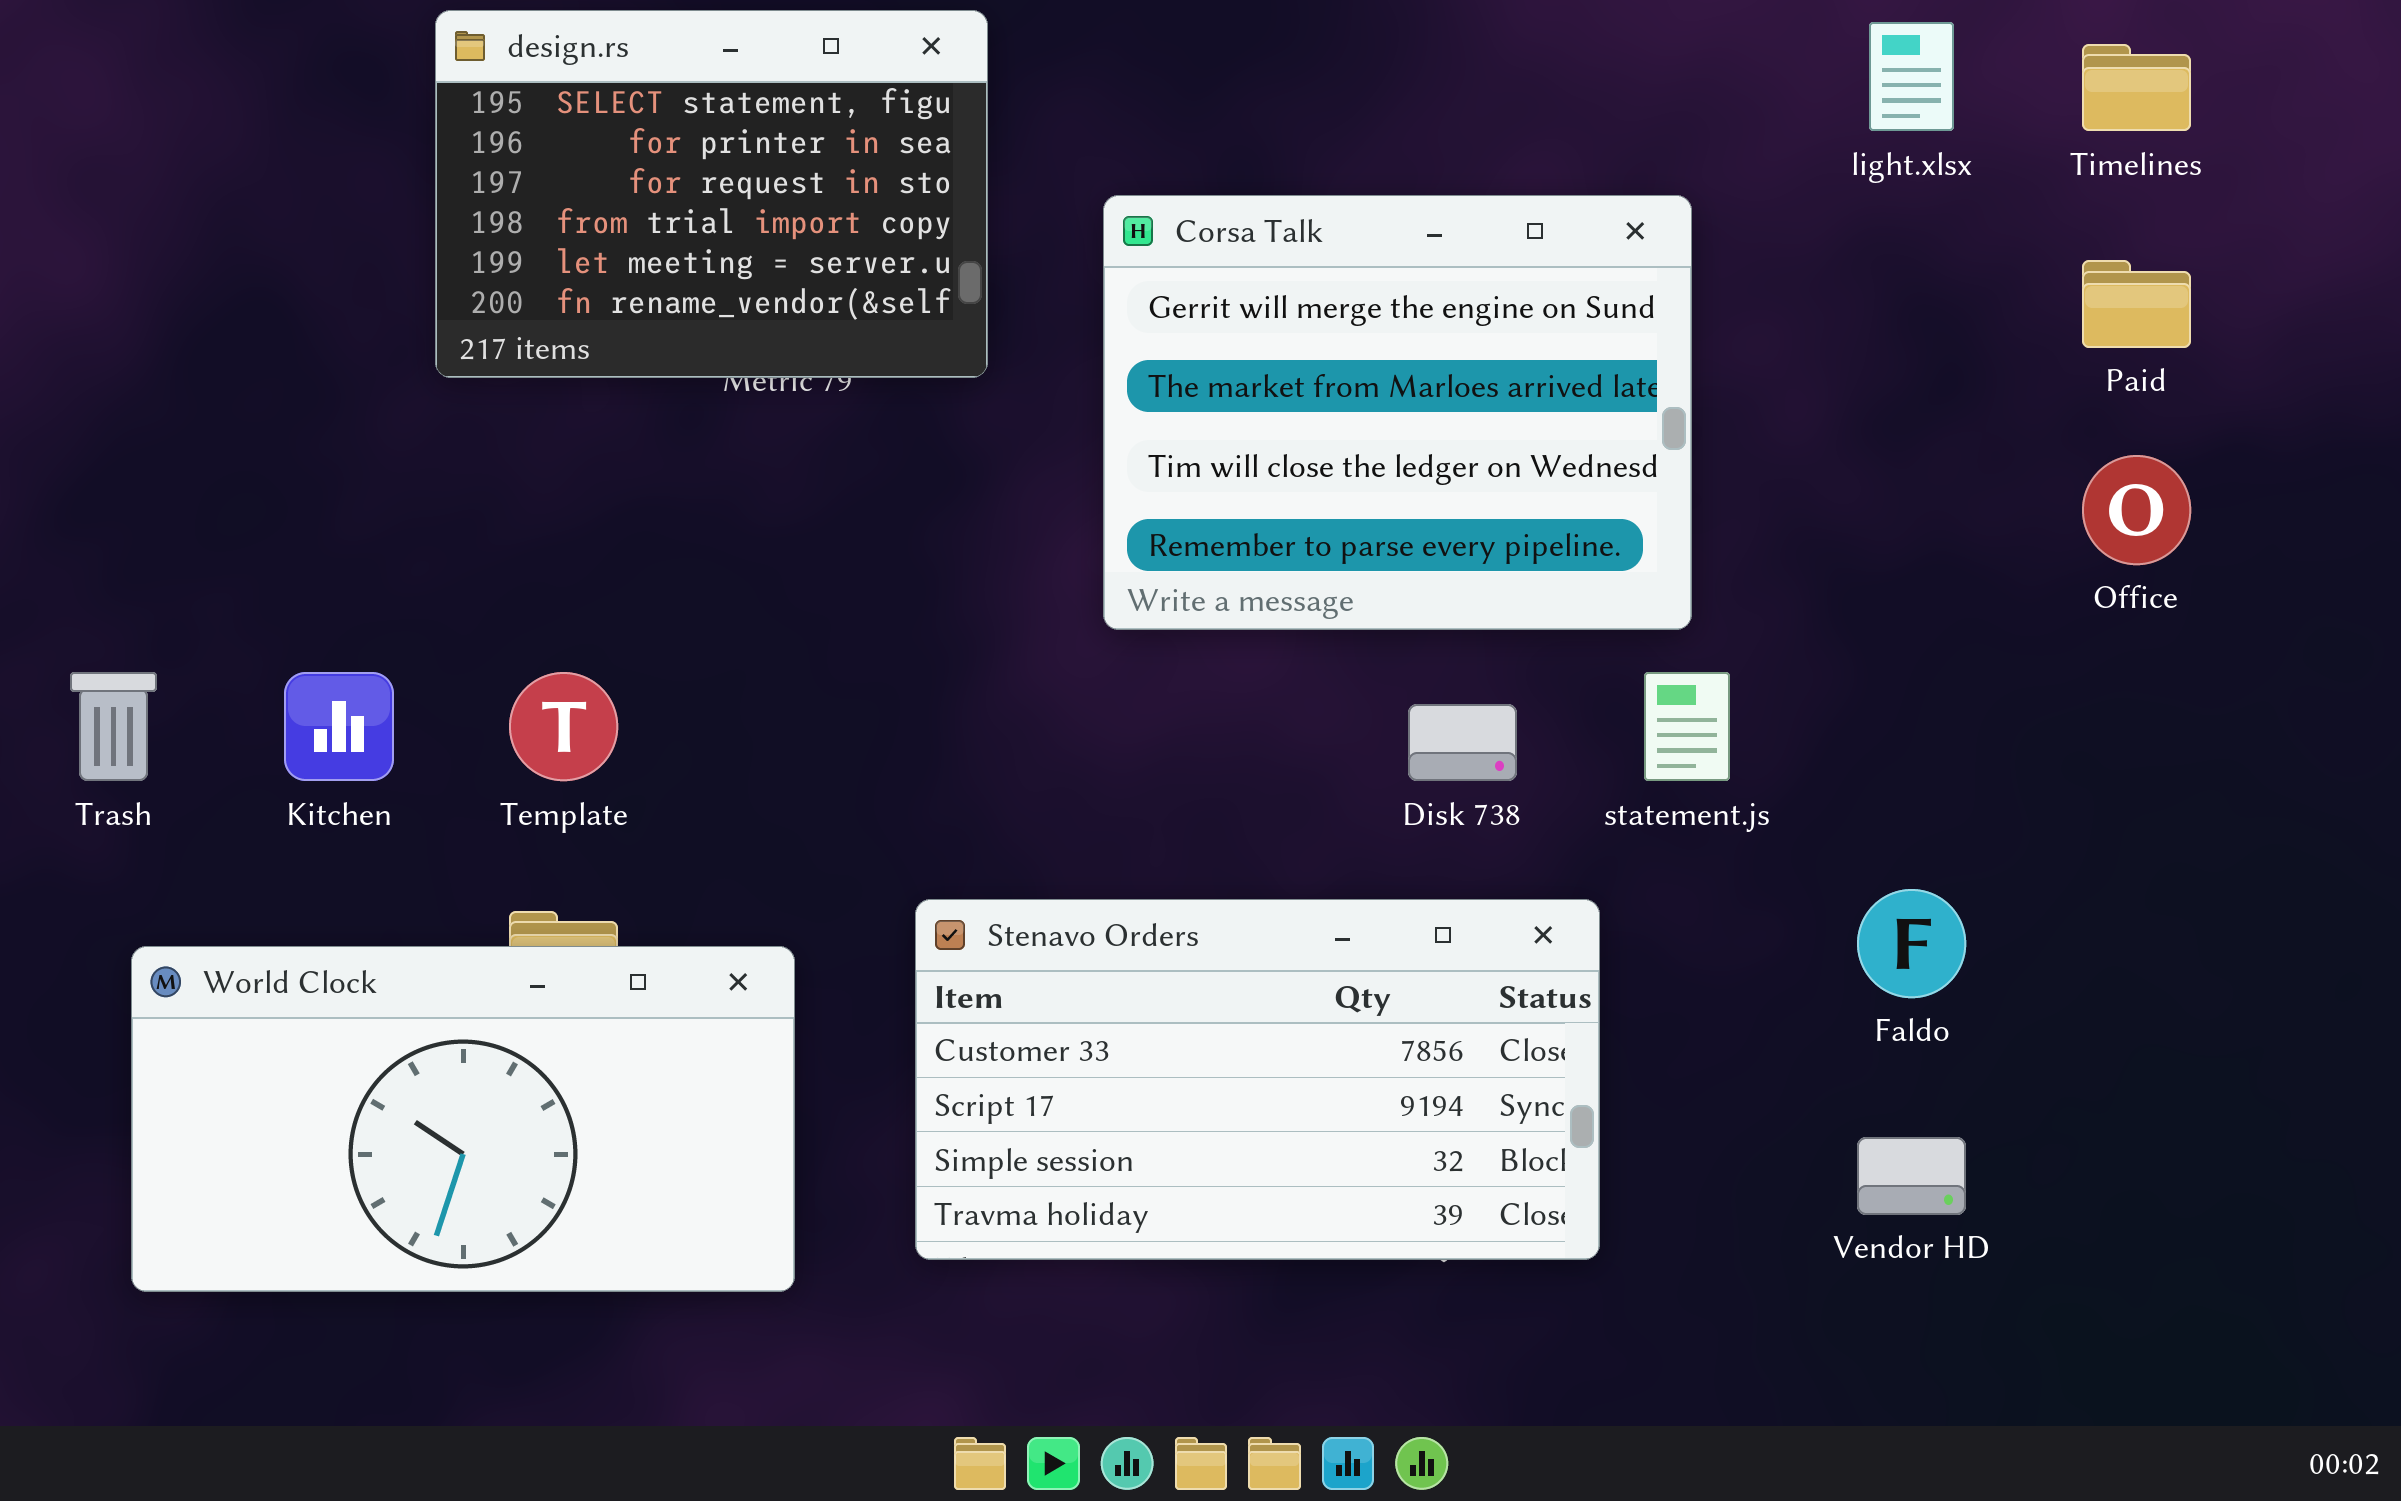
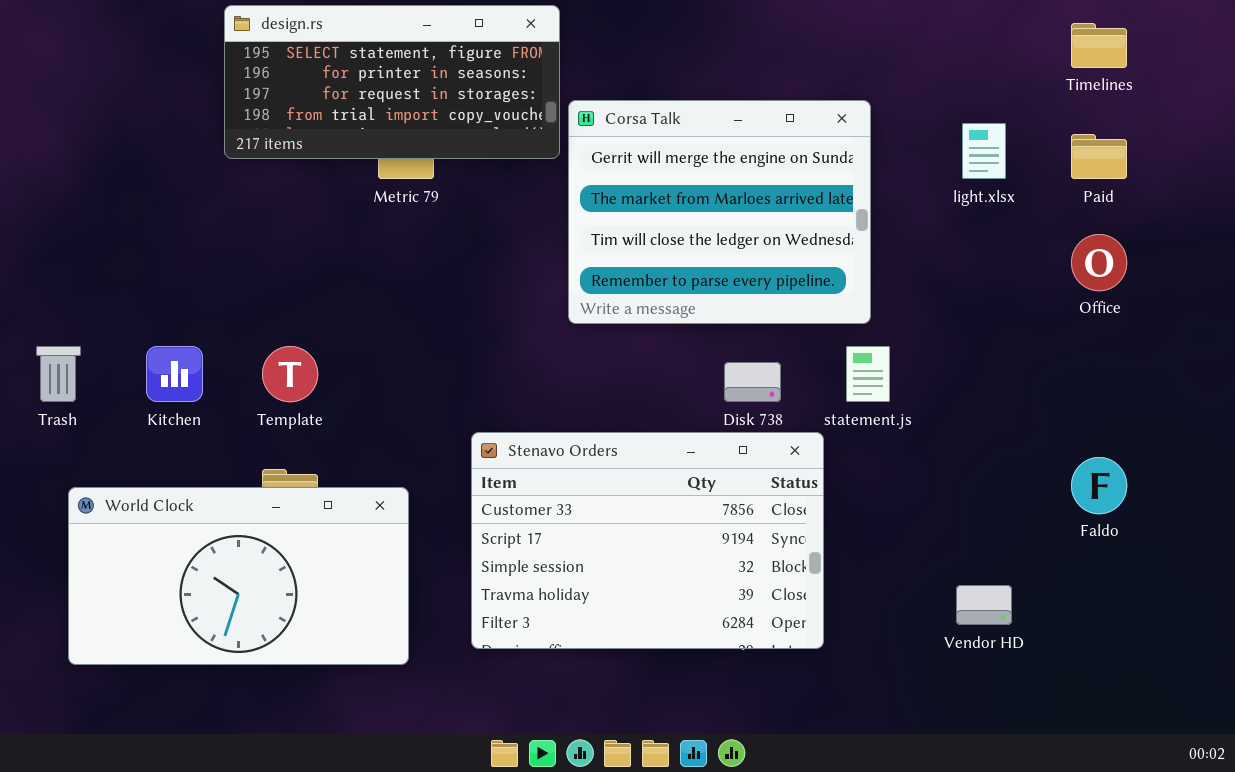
design.rs: [435,10,988,378] -> [224,5,560,159], resized
light.xlsx: [1869,22,1954,131] -> [962,123,1006,179], moved
Faldo: [1857,889,1966,998] -> [1071,457,1127,514], moved
Stenavo Orders: [915,899,1600,1260] -> [471,432,824,649], resized

